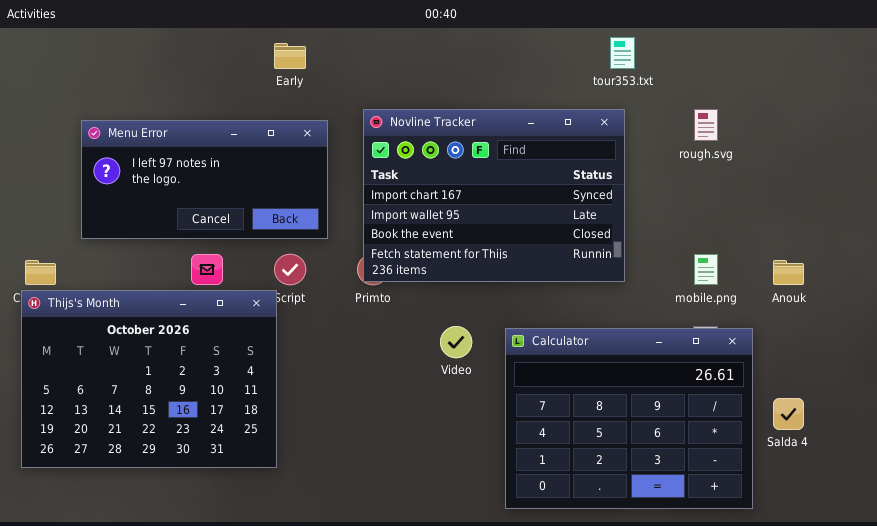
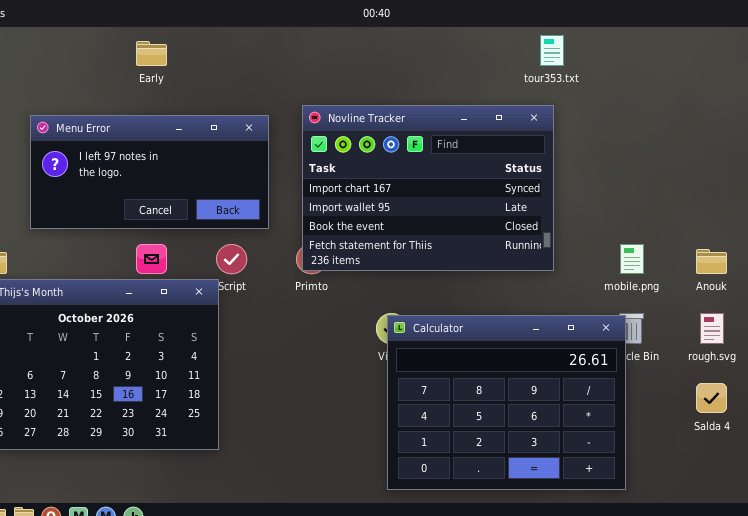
Early: [274,43,306,69] -> [136,41,167,66], moved
rough.svg: [694,109,718,141] -> [700,313,724,344], moved
Calculator: [505,328,753,509] -> [387,315,626,490], moved

